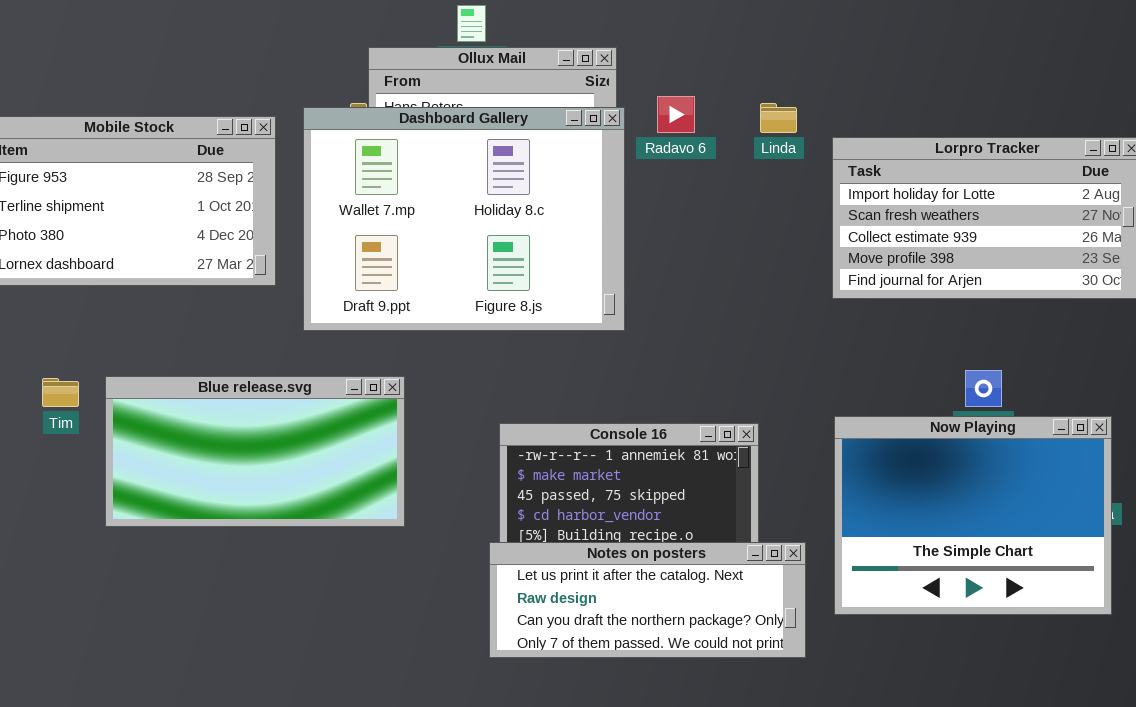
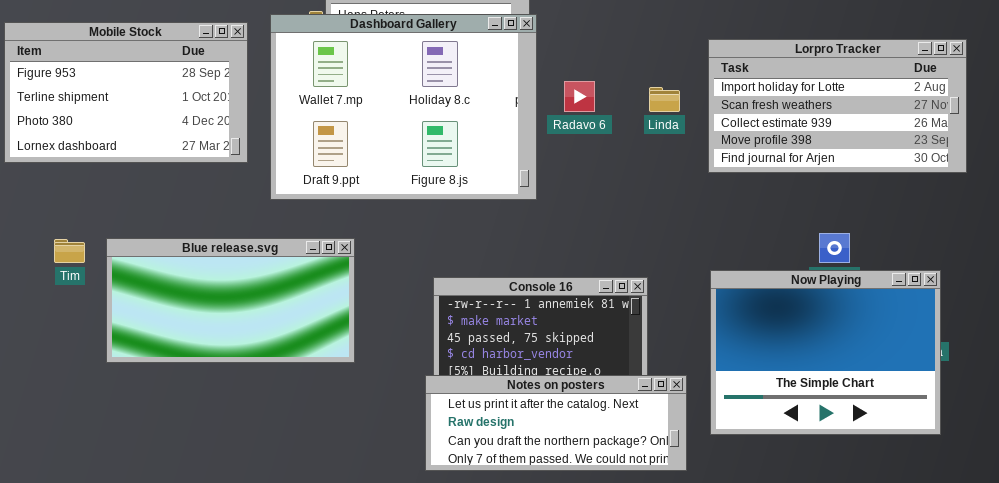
Radavo 6: [657,96,695,133] -> [564,81,595,112], moved
Linda: [760,103,797,133] -> [649,87,680,112], moved

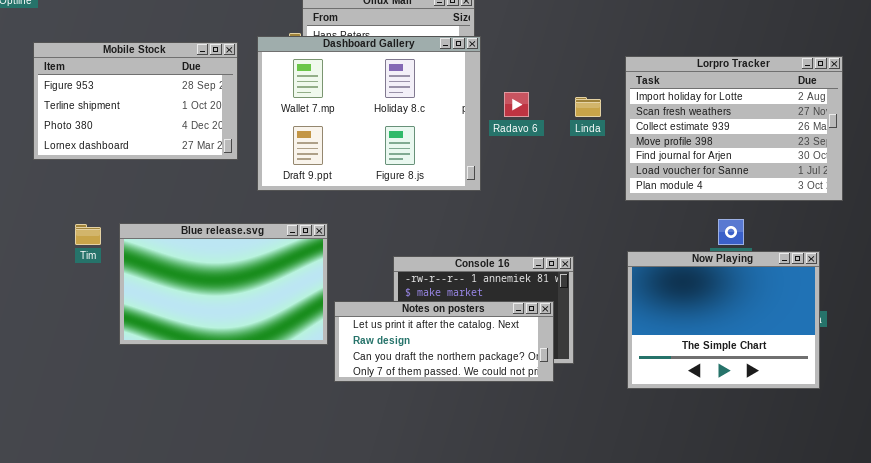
Lorpro Tracker: [708,39,967,173] -> [625,56,843,201], resized
Blue release.svg: [106,238,355,363] -> [119,223,328,345], resized
Notes on posters: [425,375,687,471] -> [334,301,554,382], moved

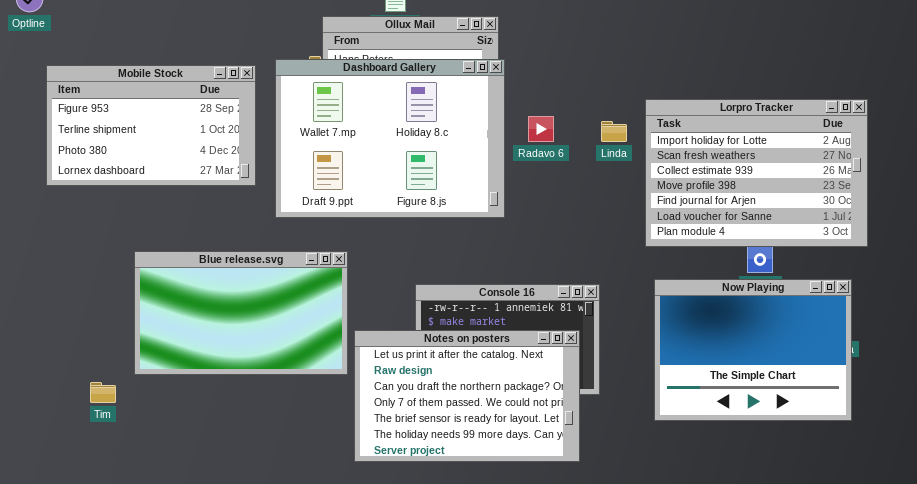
Lorpro Tracker: [625,56,843,201] -> [645,99,868,247], moved
Tim: [75,224,101,245] -> [90,382,116,403], moved
Notes on posters: [334,301,554,382] -> [354,330,580,462], resized

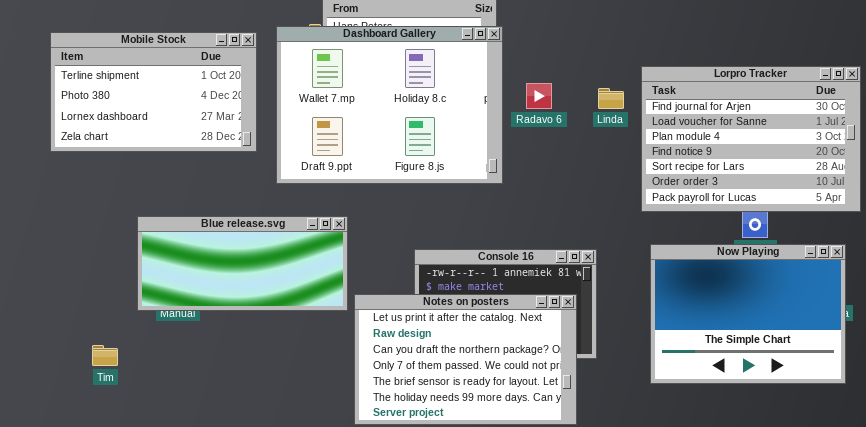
Mobile Stock: [46,65,256,186] -> [50,32,257,152], scrolled down 1 row
Lorpro Tracker: [645,99,868,247] -> [641,66,861,212], scrolled down 4 rows
Blue release.svg: [134,251,348,375] -> [137,216,348,311], resized

